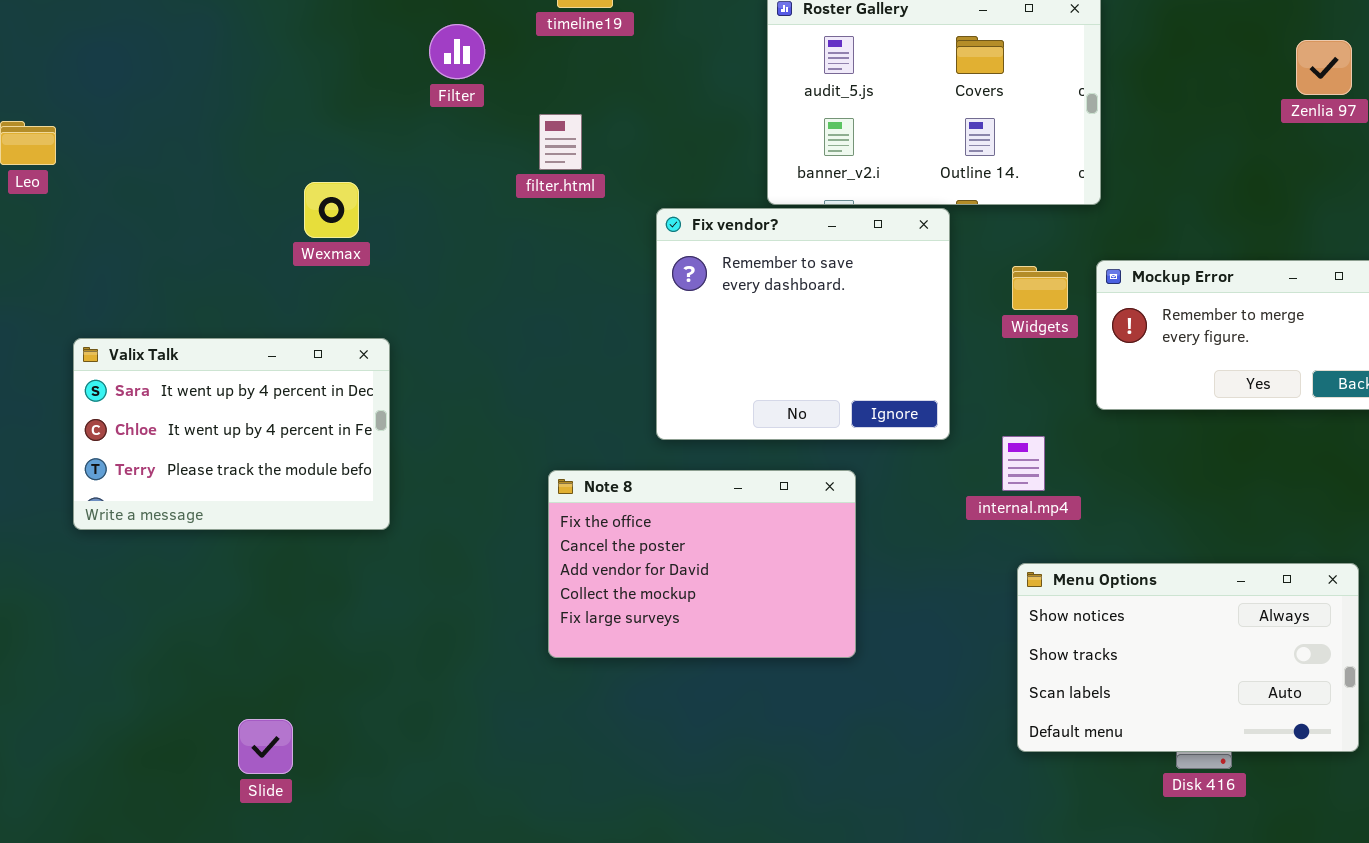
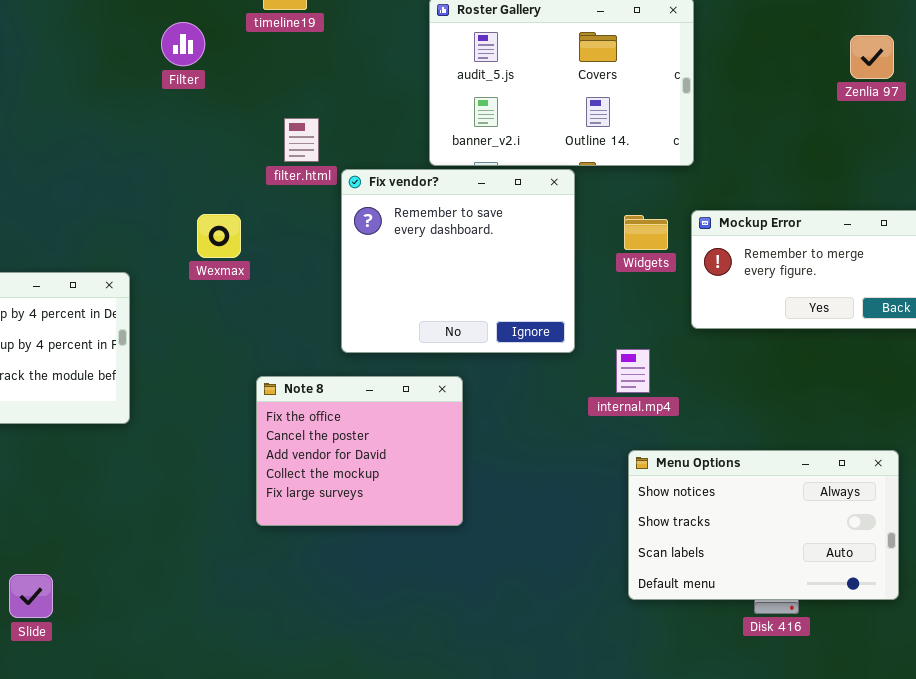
filter.html: [539,114,582,170] -> [284,118,319,162], moved
Wexmax: [304,182,359,238] -> [197,214,241,258], moved
Note 8: [548,470,856,658] -> [256,376,463,526], resized

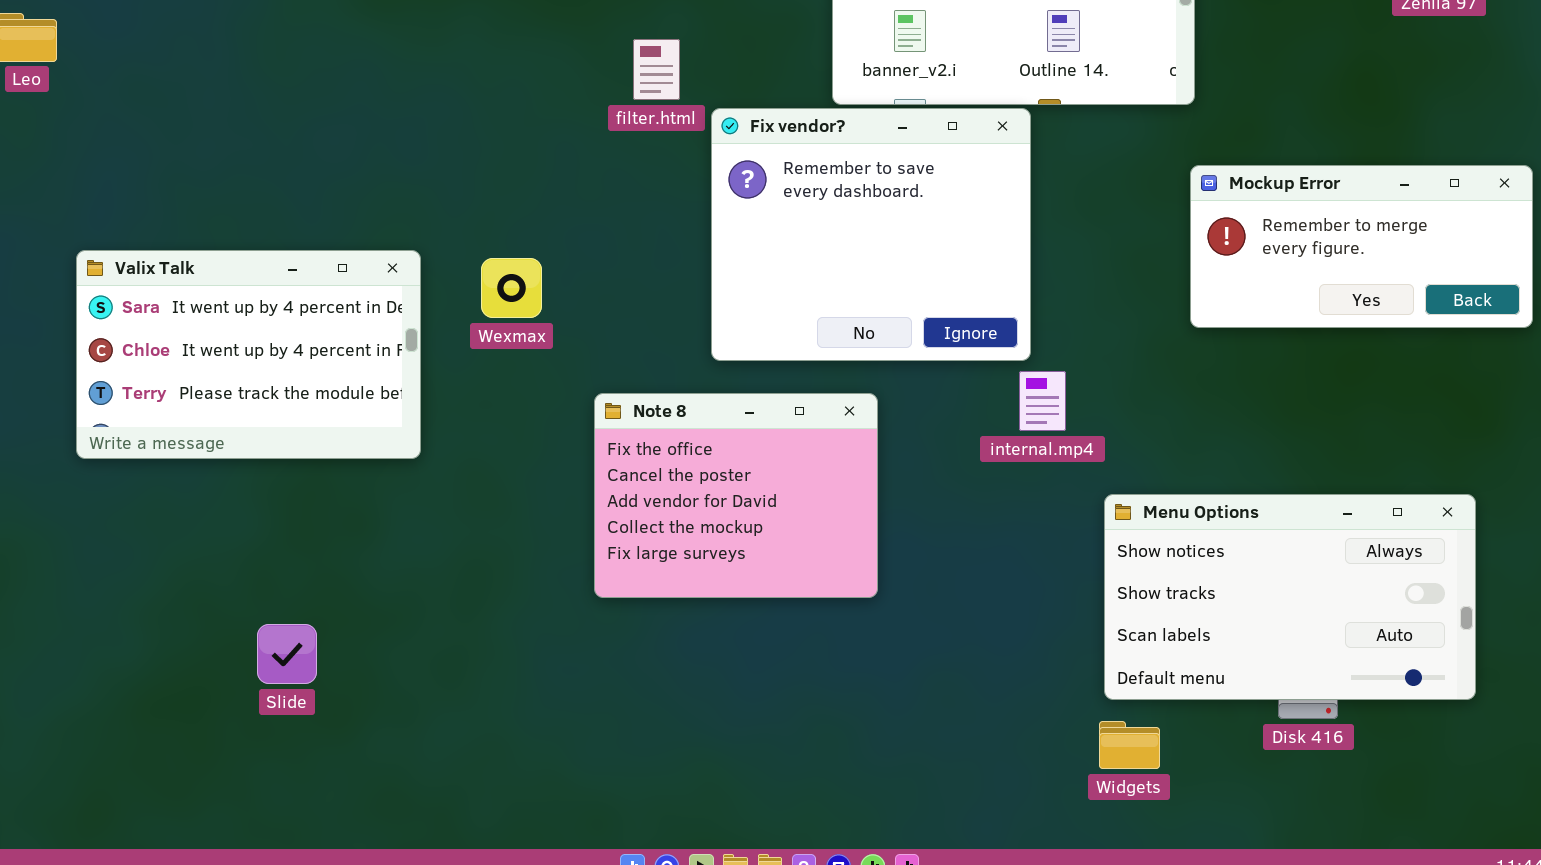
Wexmax: [197,214,241,258] -> [481,258,542,318], moved
Widgets: [624,215,668,250] -> [1099,721,1160,769], moved
internal.mp4: [616,349,650,393] -> [1019,371,1066,431], moved
Slide: [9,574,53,618] -> [257,624,317,684], moved

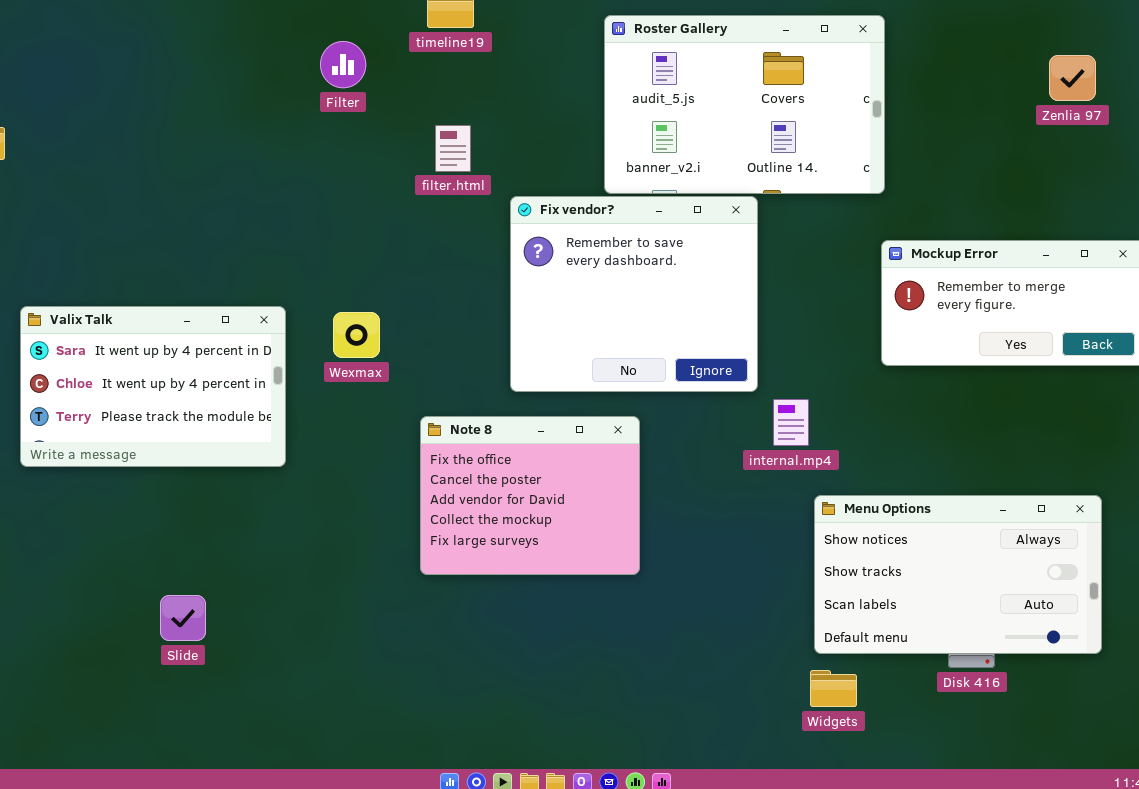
filter.html: [633,39,680,100] -> [435,125,471,172], moved
internal.mp4: [1019,371,1066,431] -> [773,399,809,446], moved

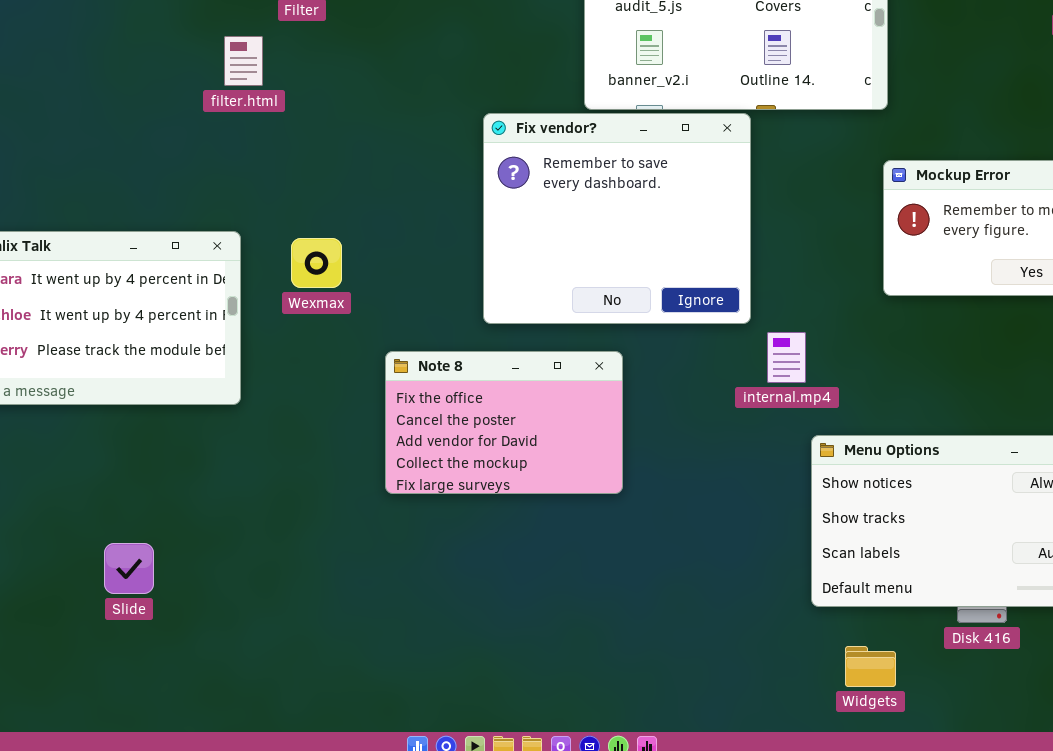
filter.html: [435,125,471,172] -> [224,36,263,86], moved
Note 8: [420,416,640,575] -> [385,351,623,494], resized
Widgets: [810,670,857,707] -> [845,646,896,687], moved

